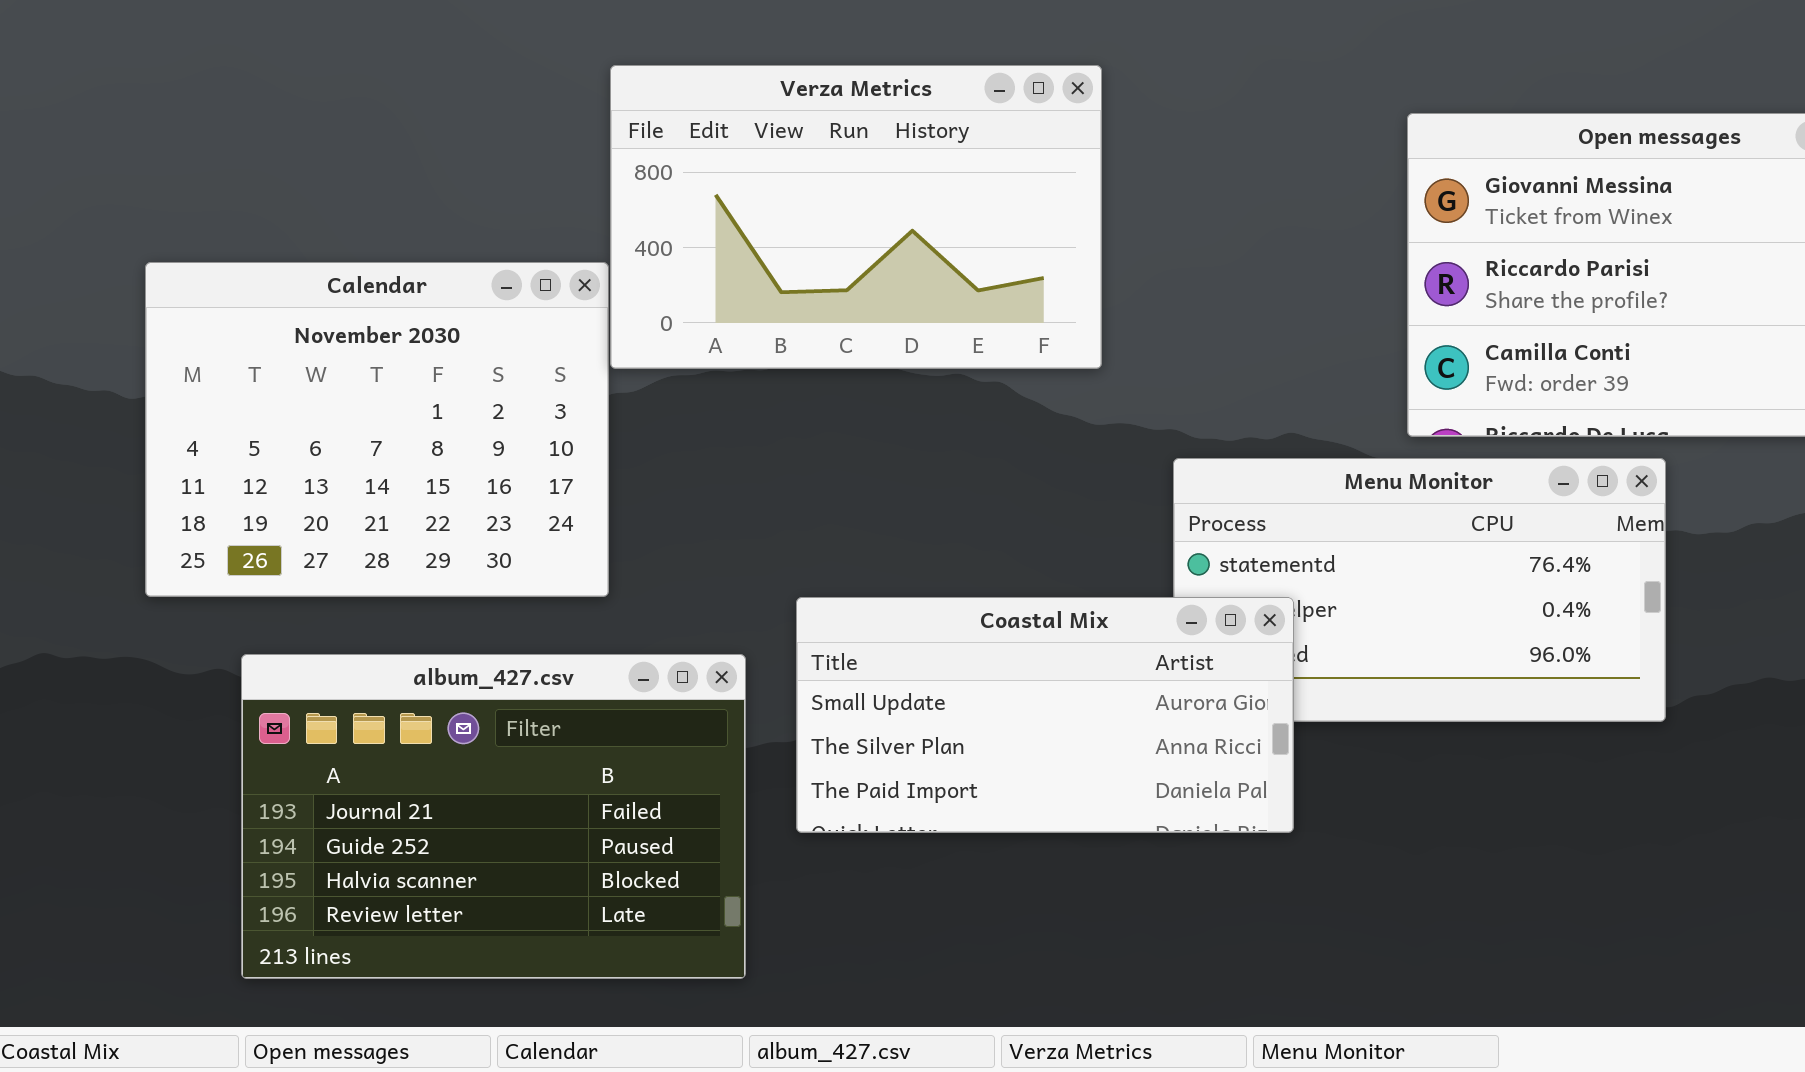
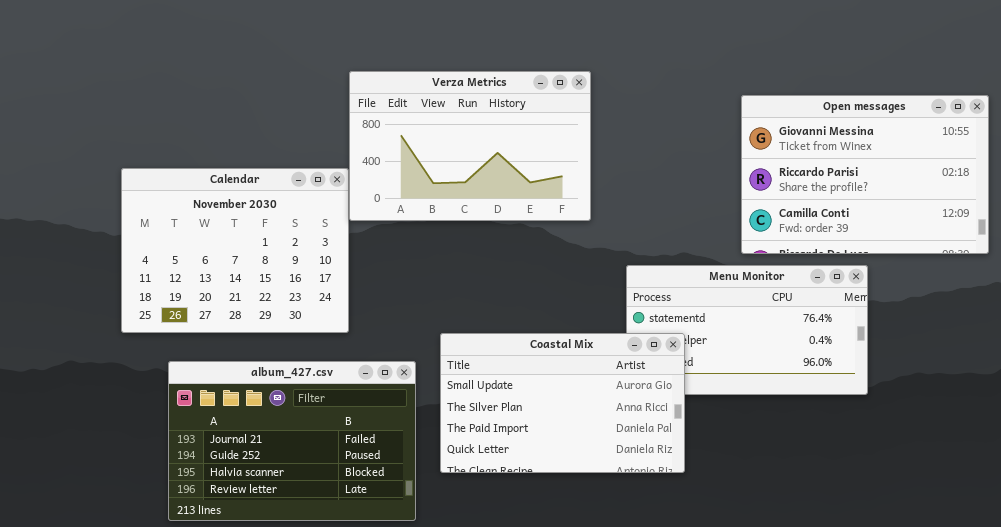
Coastal Mix: [796,597,1294,833] -> [440,333,685,473], resized

